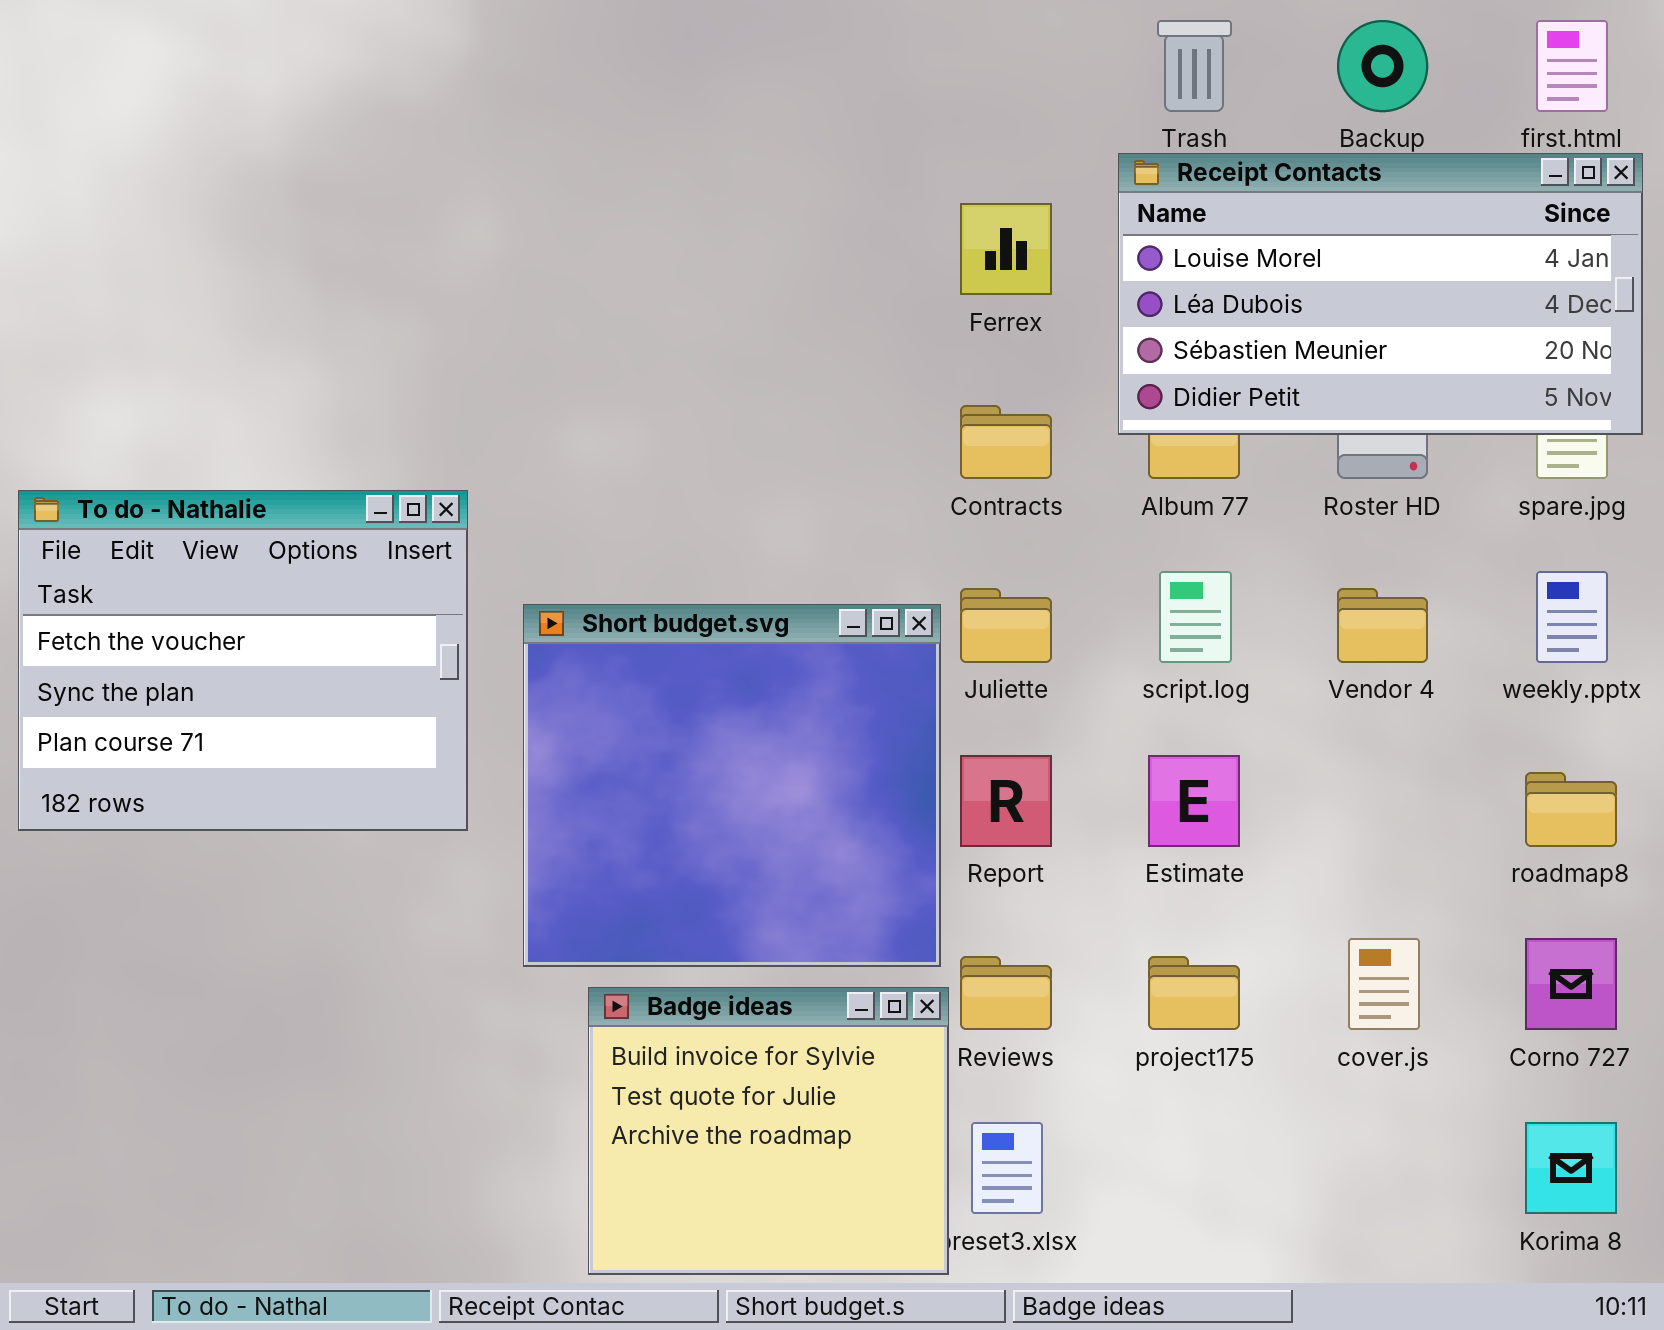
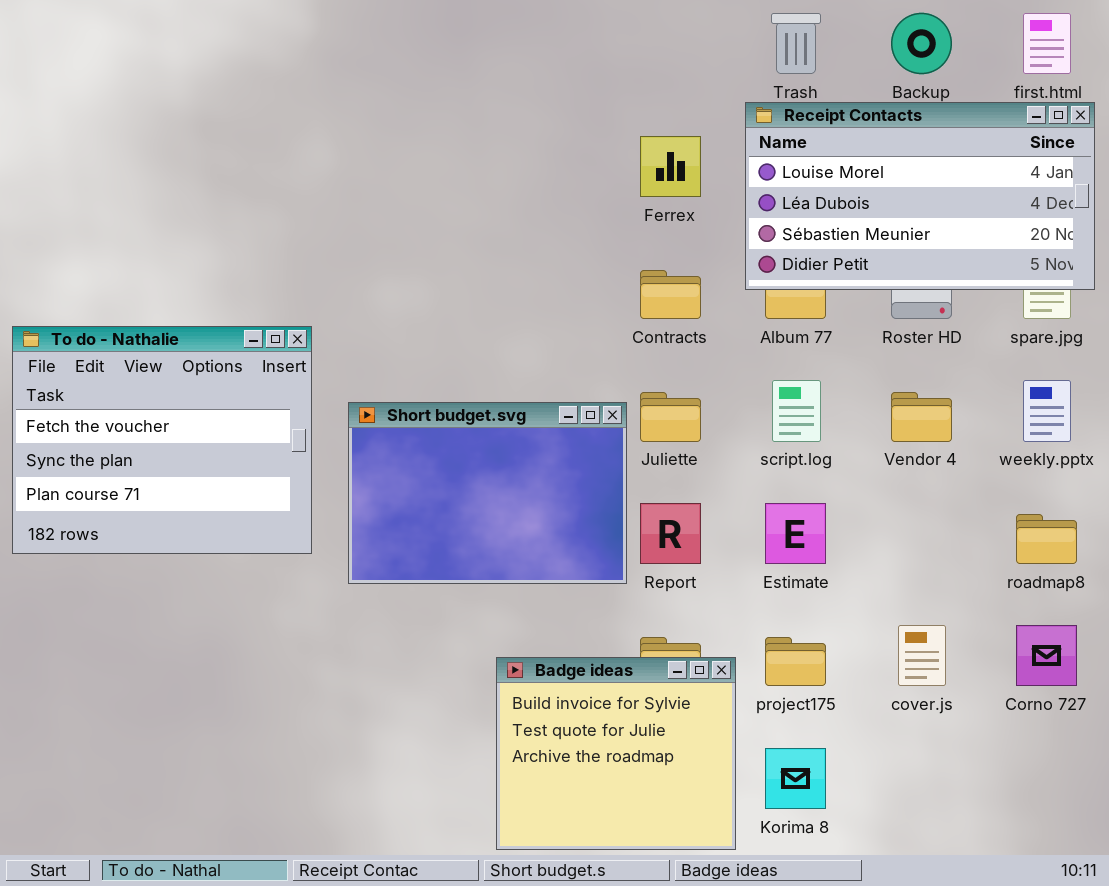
Short budget.svg: [523,604,941,967] -> [348,402,627,584], resized
Badge ideas: [588,987,949,1275] -> [496,657,736,850], moved
Korima 8: [1525,1122,1617,1214] -> [765,748,826,809], moved

